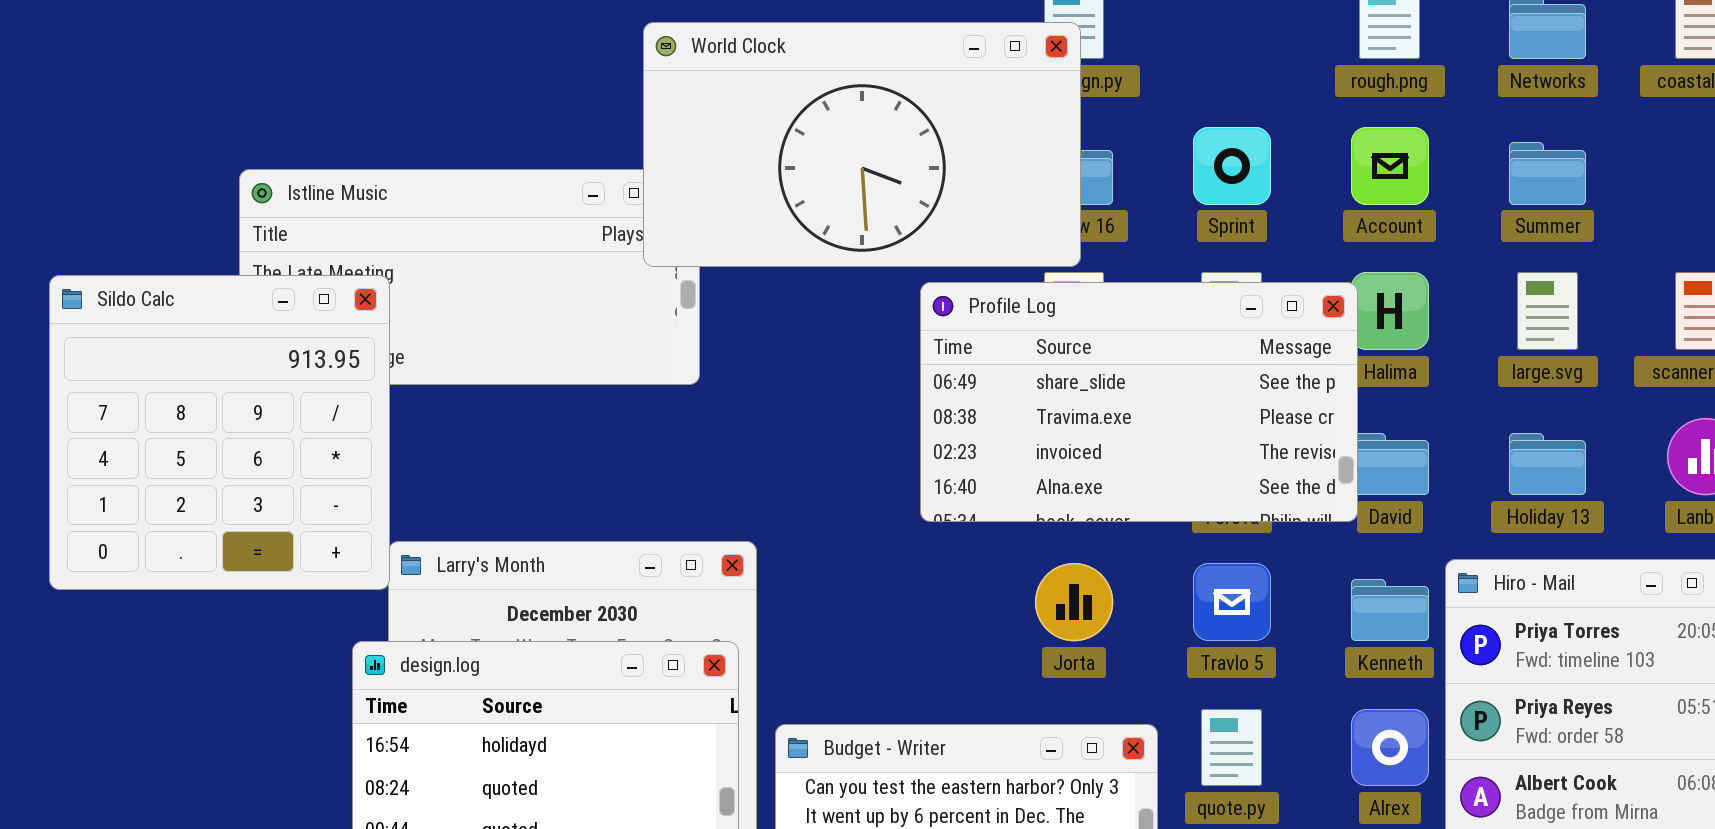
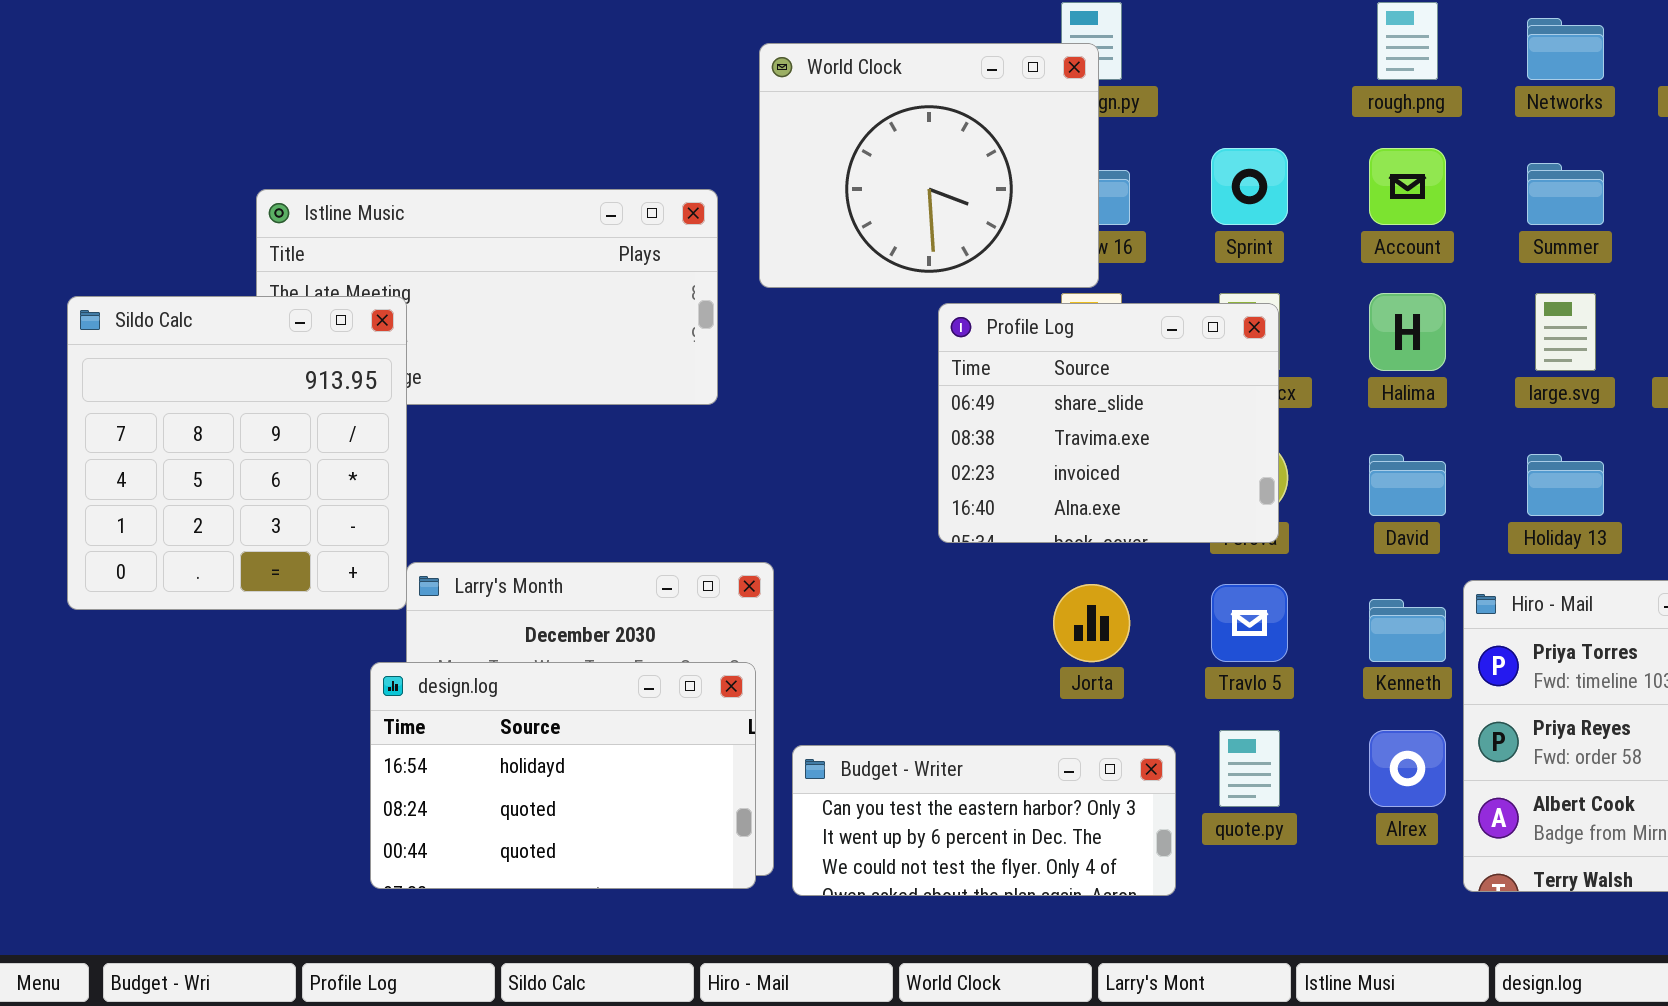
World Clock: [643,22,1081,267] -> [759,43,1099,288], resized
Profile Log: [920,282,1358,522] -> [938,303,1279,543], resized

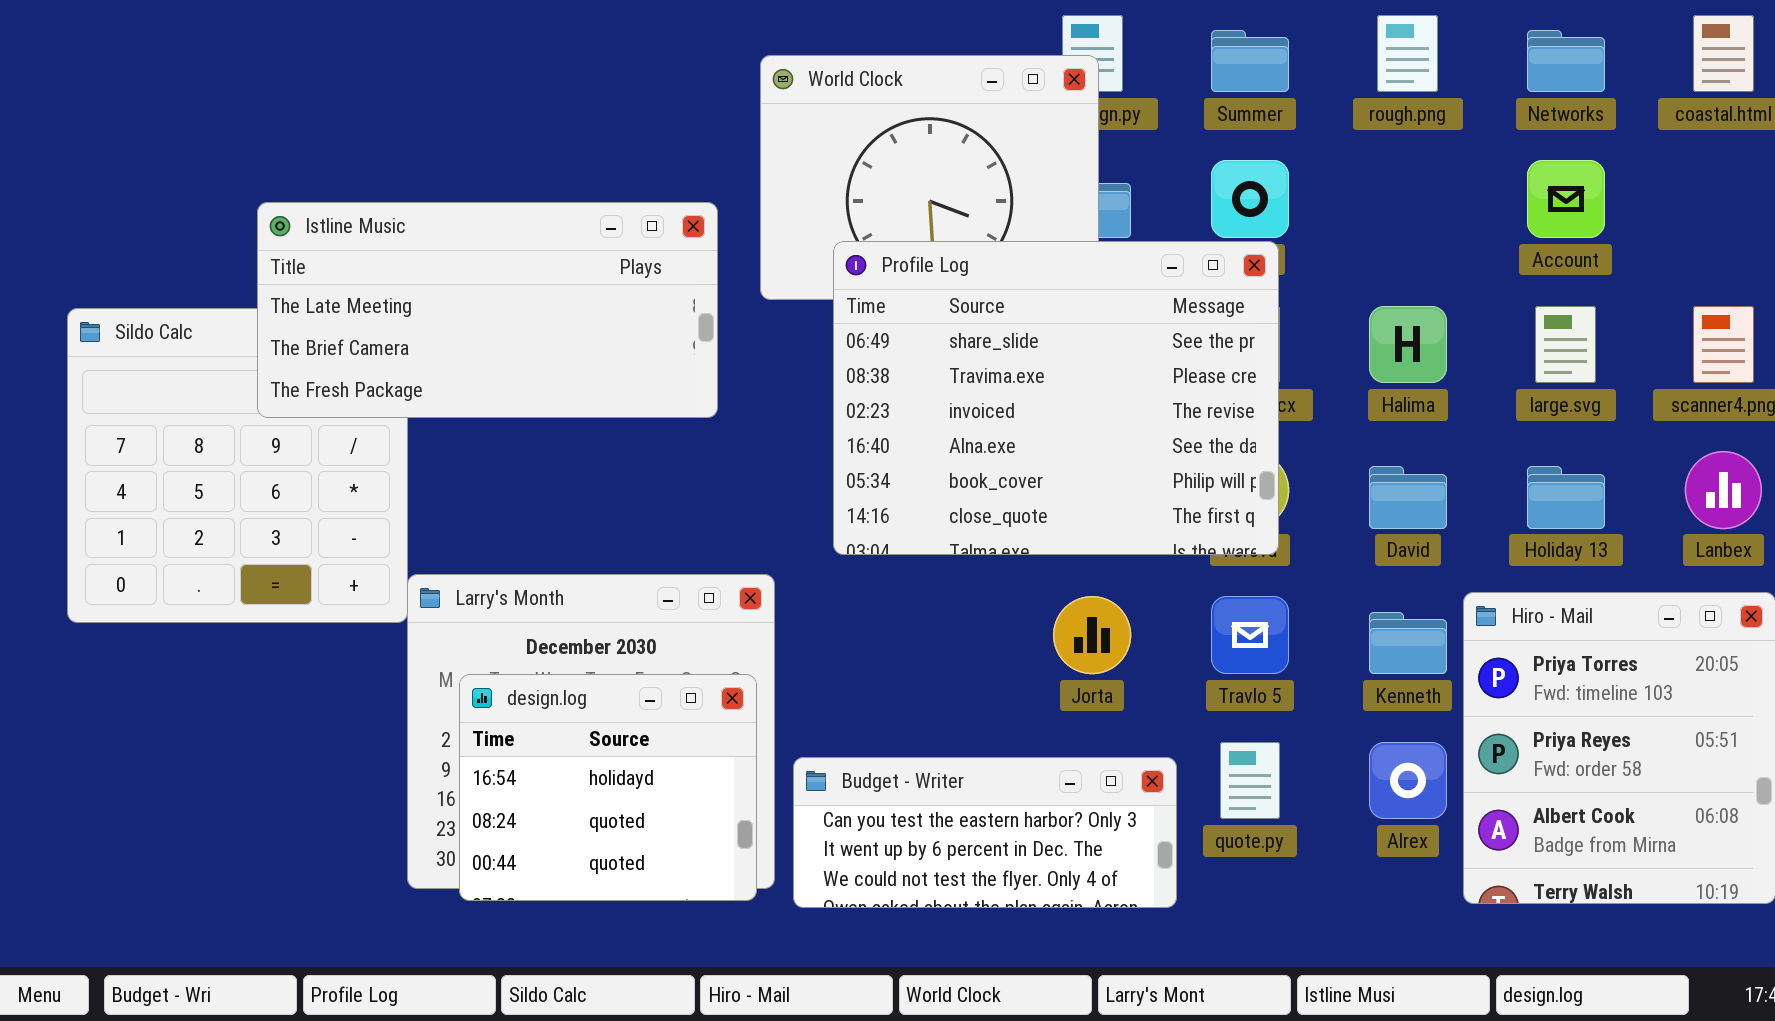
Account: [1369,148,1446,225] -> [1527,160,1605,238], moved
Summer: [1527,163,1604,225] -> [1211,30,1289,92], moved
Istline Music: [256,189,718,405] -> [257,202,718,418], raised
Profile Log: [938,303,1279,543] -> [833,241,1279,555], resized
design.log: [370,662,756,889] -> [459,674,757,901], resized

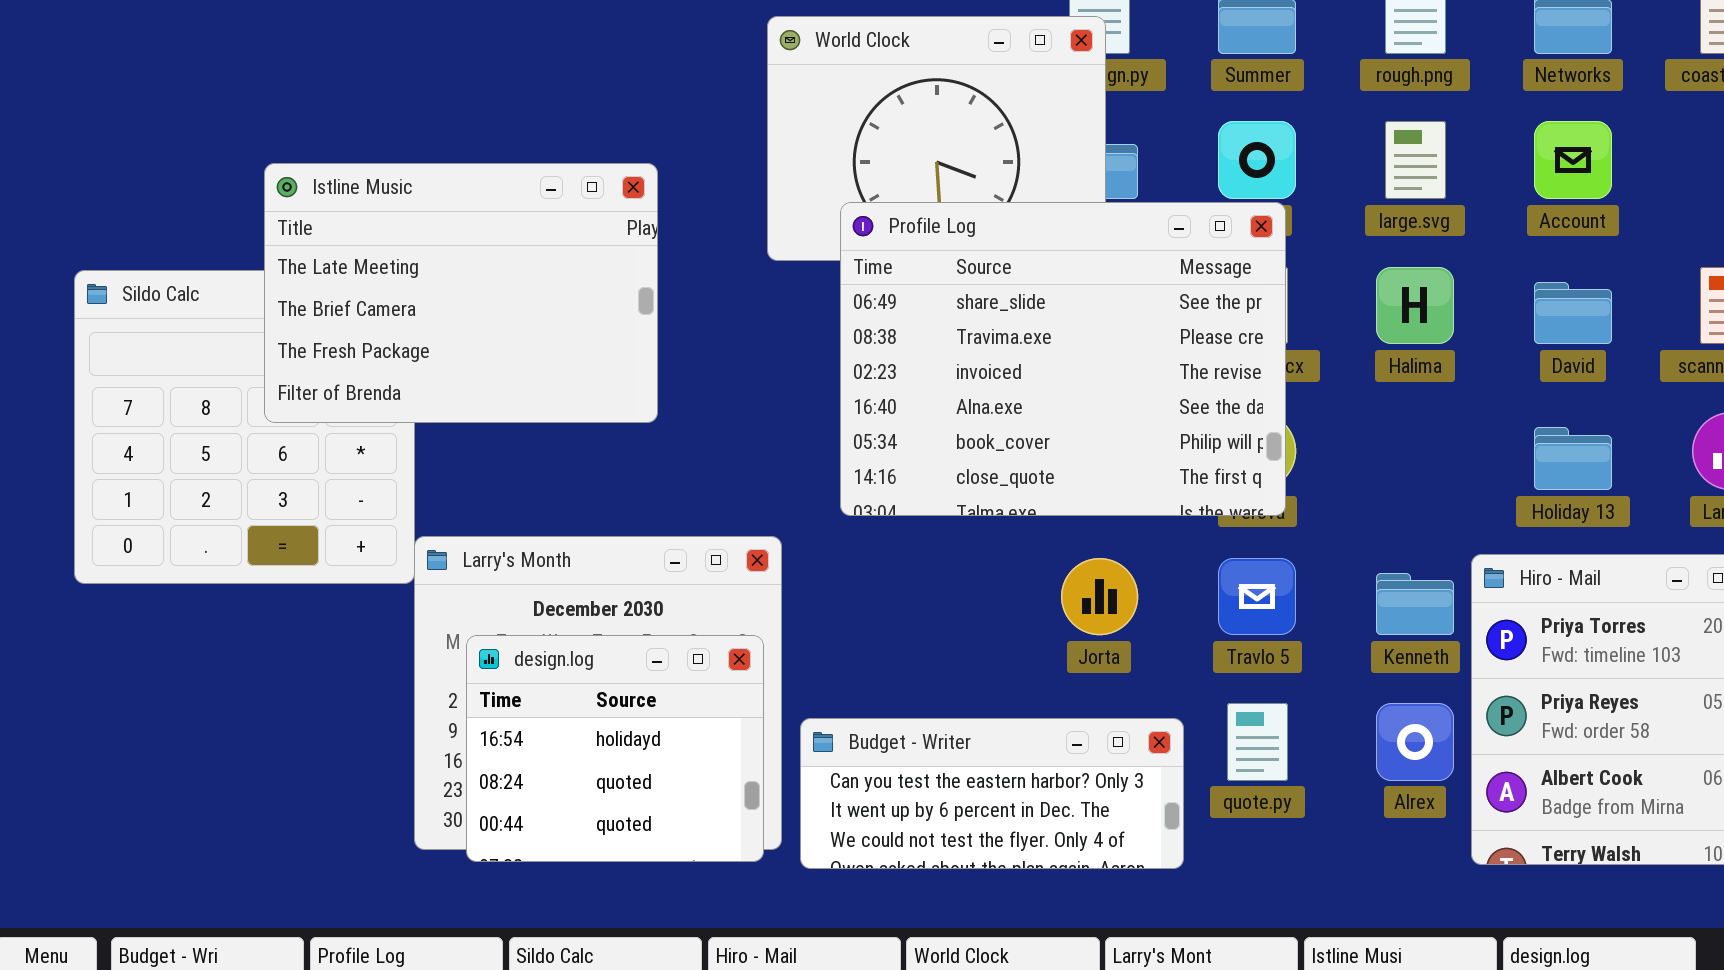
Istline Music: [257,202,718,418] -> [264,163,658,423], resized
large.svg: [1535,306,1596,383] -> [1385,121,1446,199], moved
David: [1369,466,1447,529] -> [1534,282,1612,344], moved

